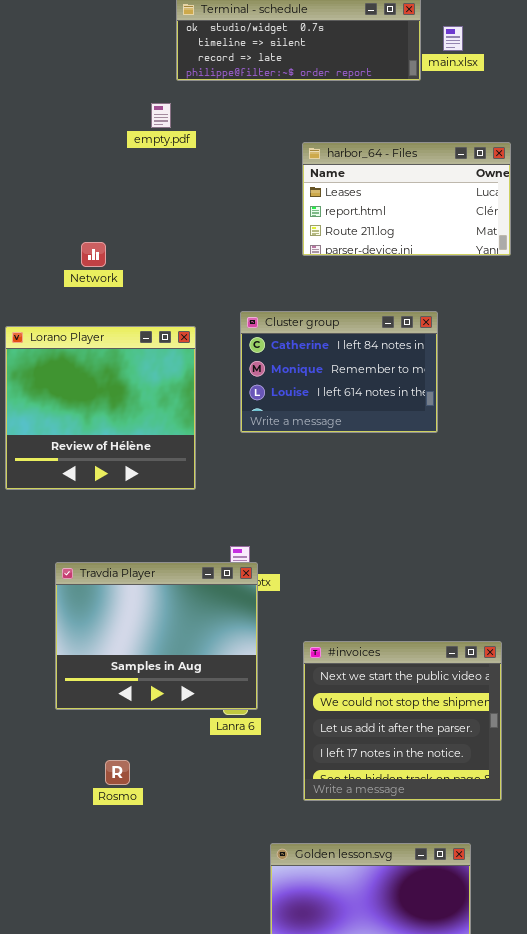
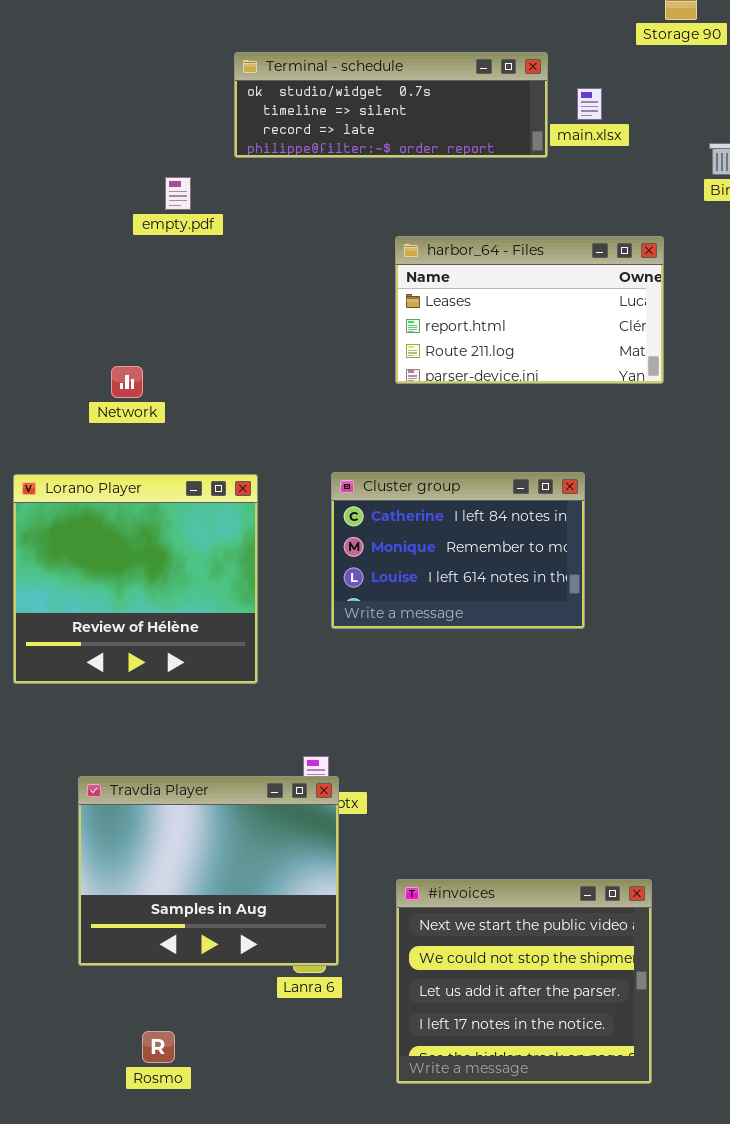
empty.pdf: [151,103,171,128] -> [165,177,191,210], moved
Cluster group: [240,311,438,433] -> [331,472,585,629], moved

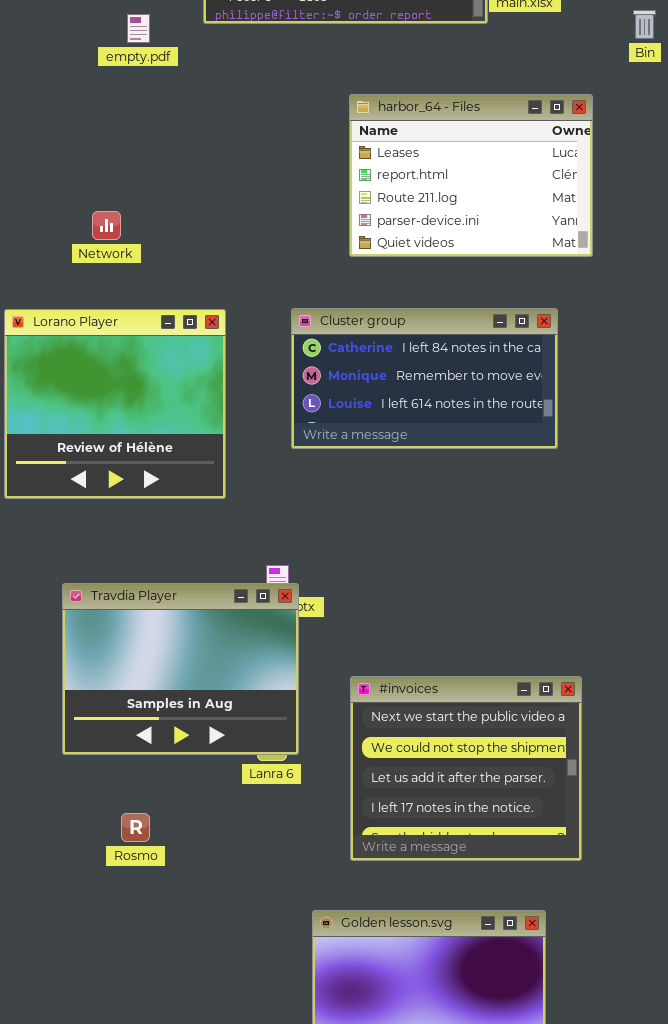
empty.pdf: [165,177,191,210] -> [127,14,150,43], moved
harbor_64 - Files: [395,236,664,384] -> [349,94,593,257], resized
Cluster group: [331,472,585,629] -> [291,308,558,449], resized

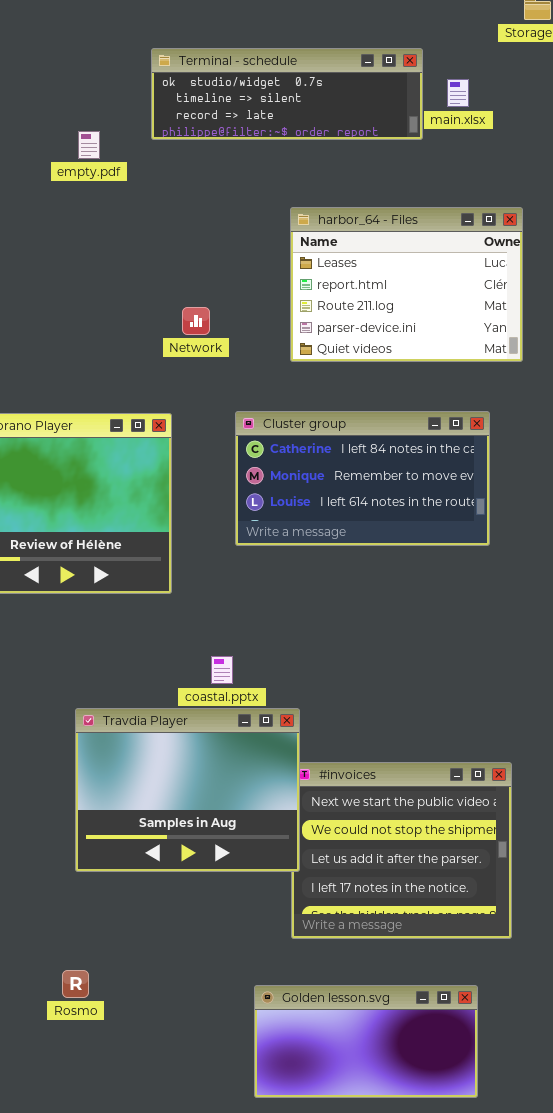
Network: [92,211,121,240] -> [182,307,210,335], moved
Travdia Player: [62,583,299,755] -> [75,708,300,872], moved
Rosmo: [121,813,150,842] -> [62,970,89,998], moved

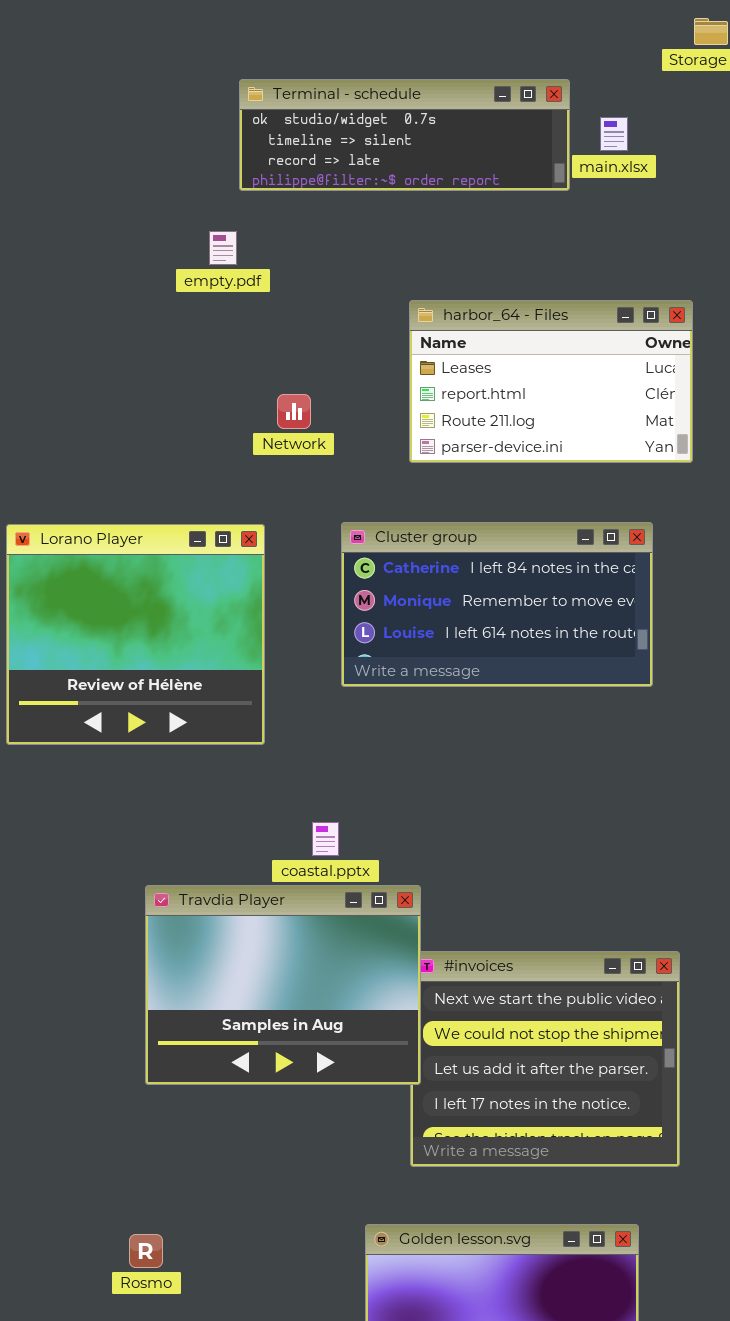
empty.pdf: [78,131,100,159] -> [209,231,237,265], moved
harbor_64 - Files: [290,207,523,362] -> [409,300,693,463], resized
Rosmo: [62,970,89,998] -> [129,1234,163,1268], moved

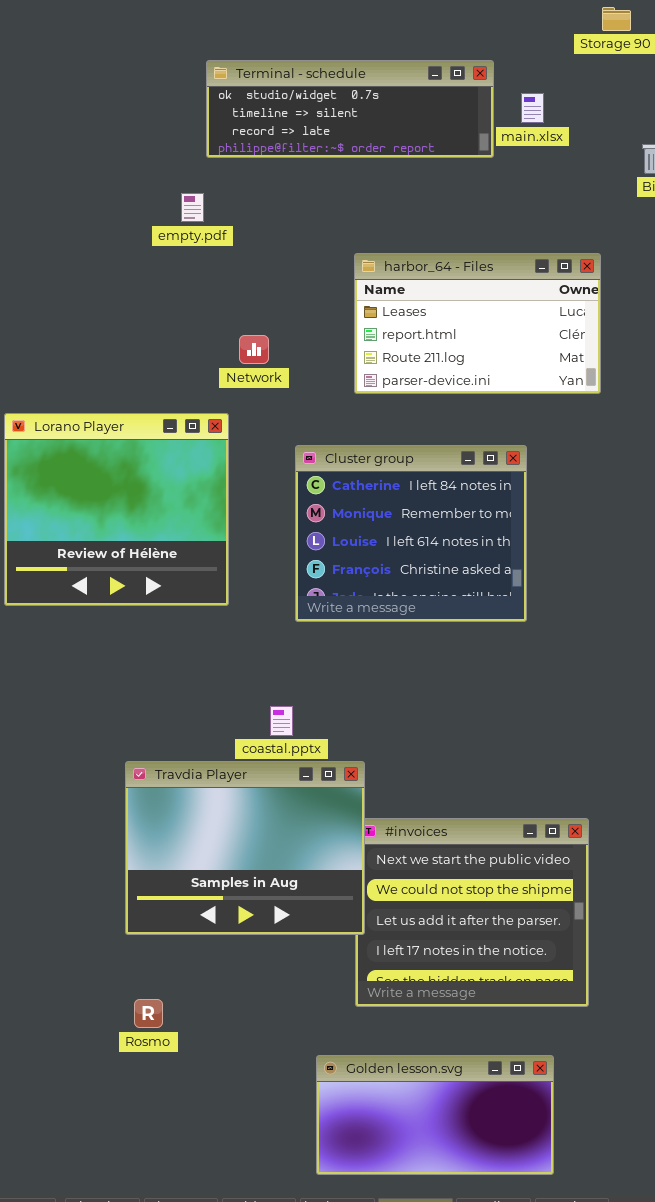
Cluster group: [341,522,653,687] -> [295,445,527,622], resized
Lorano Player: [6,524,265,745] -> [4,413,229,606], moved
Rosmo: [129,1234,163,1268] -> [134,999,163,1028], moved

